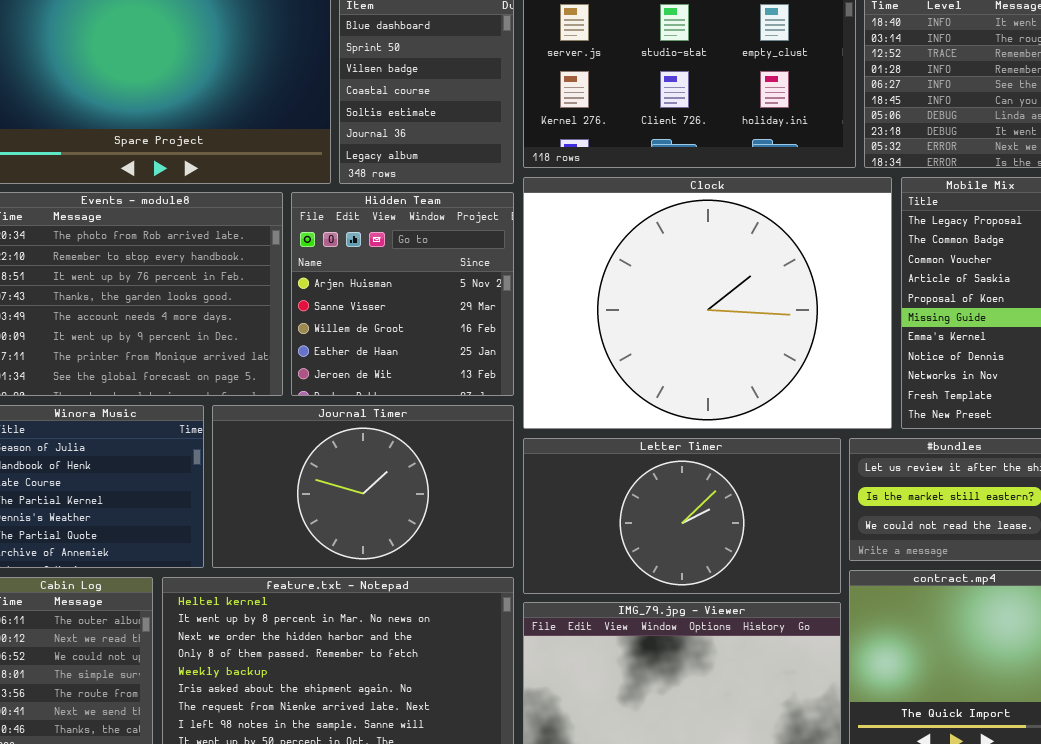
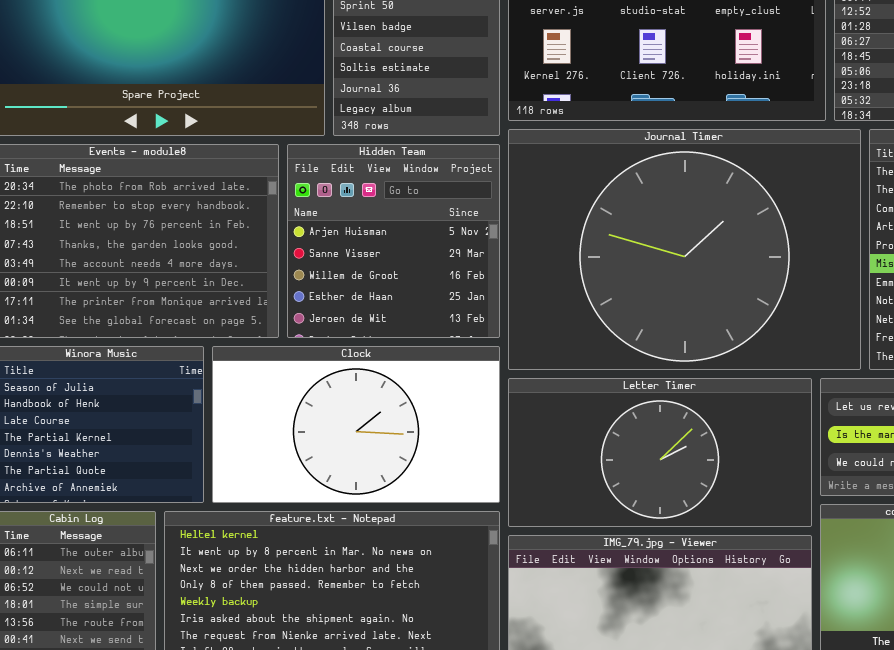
Clock: [523,177,892,429] -> [212,346,500,503], moved, resized
Journal Timer: [212,405,514,568] -> [508,129,861,370], moved, resized

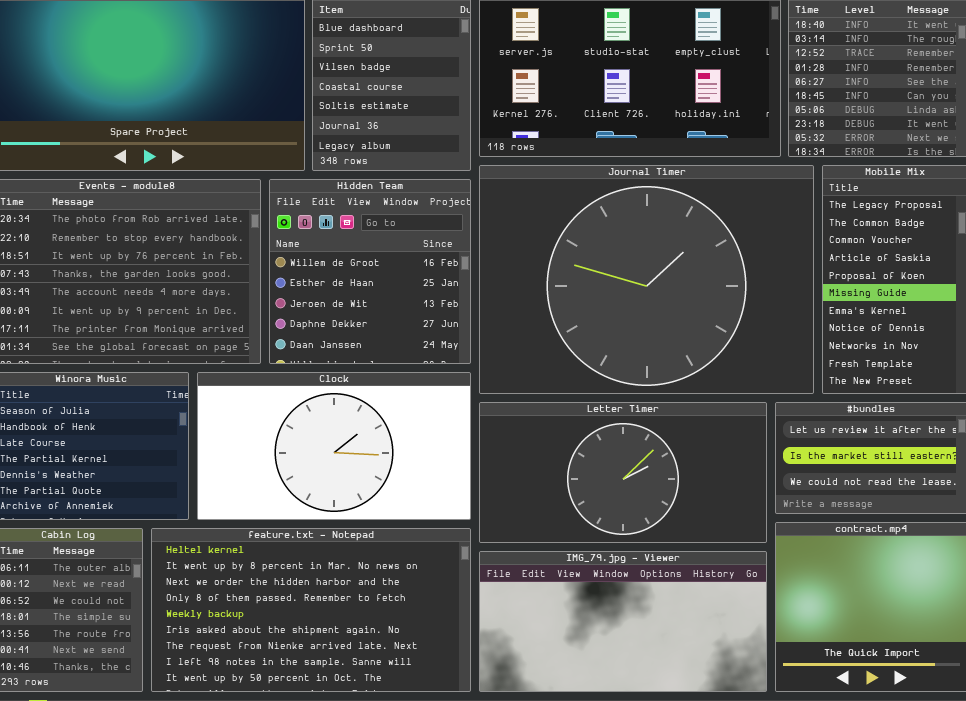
Hidden Team: [287,144,500,338] -> [269,179,471,364], scrolled down 2 rows

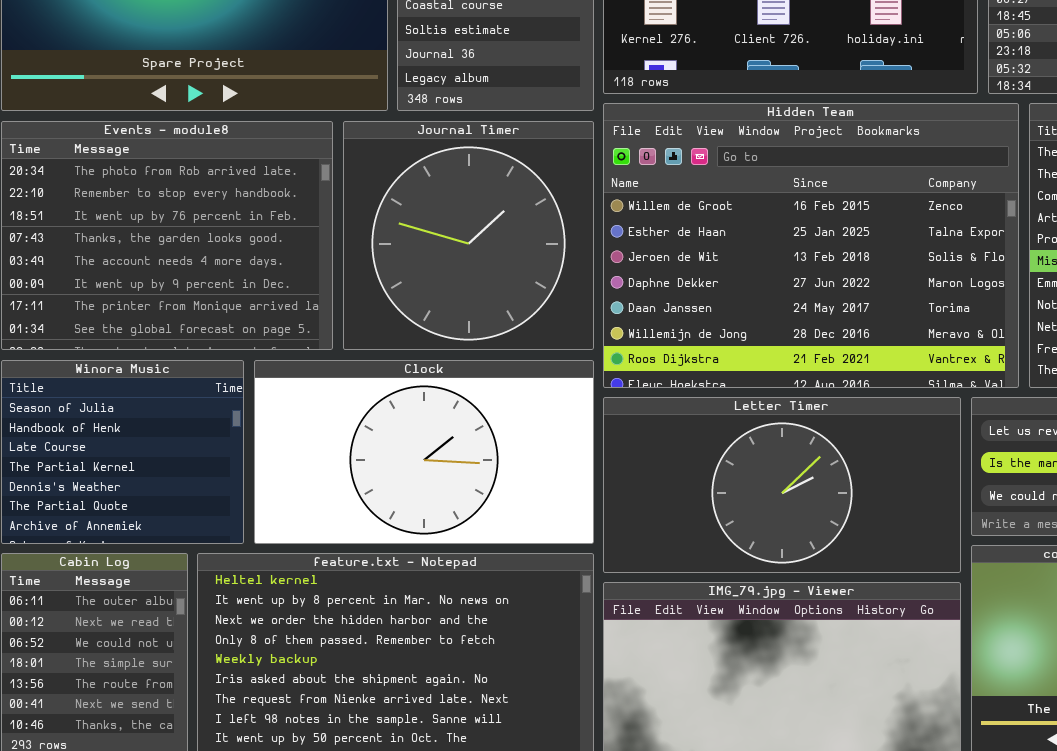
Journal Timer: [479,165,814,394] -> [343,121,594,350], moved, resized
Hidden Team: [269,179,471,364] -> [603,103,1019,388], moved, resized

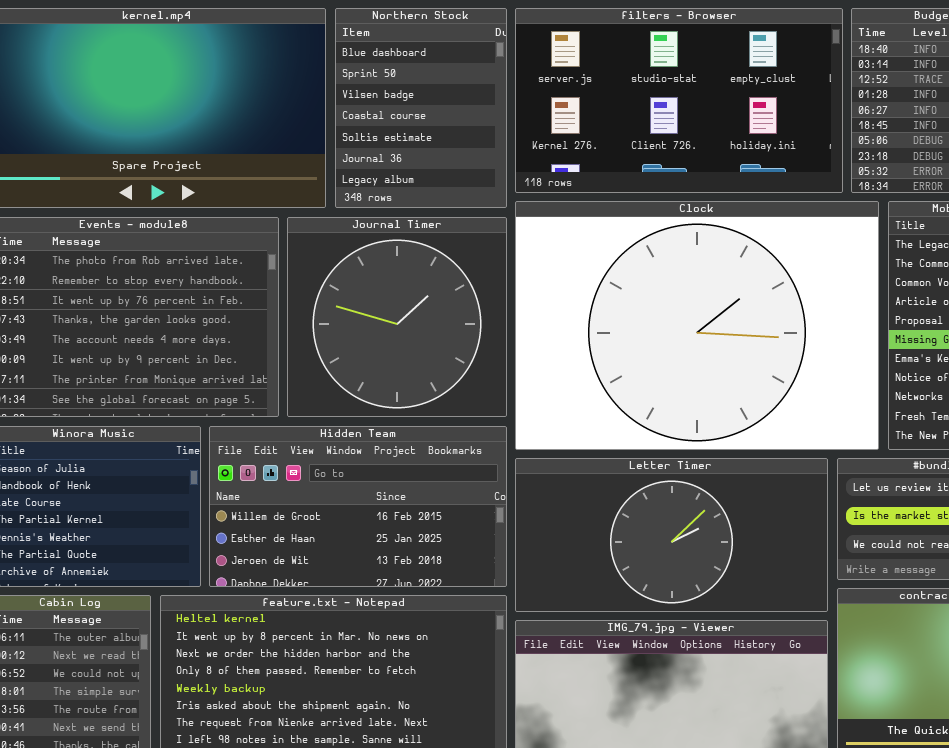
Hidden Team: [603,103,1019,388] -> [209,426,507,587], moved, resized
Clock: [254,360,594,544] -> [515,201,879,450], moved, resized

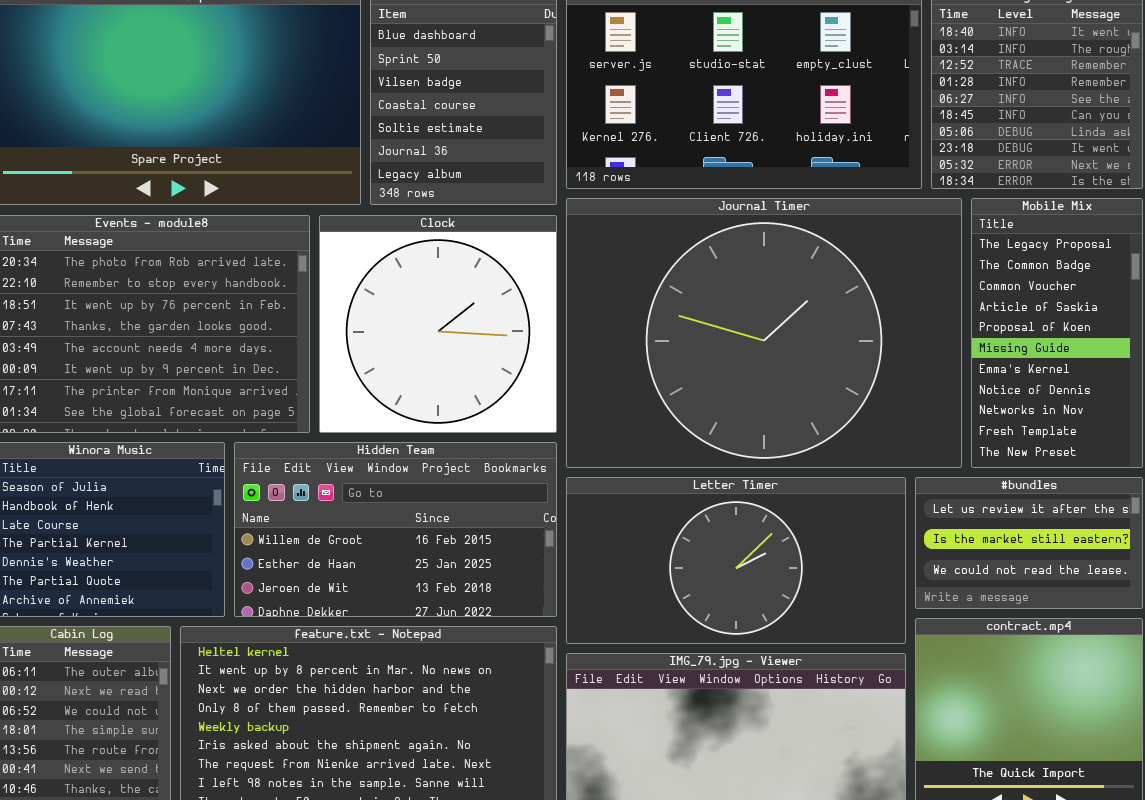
Clock: [515,201,879,450] -> [319,215,557,433], moved, resized
Journal Timer: [287,217,507,417] -> [566,198,962,468], moved, resized

